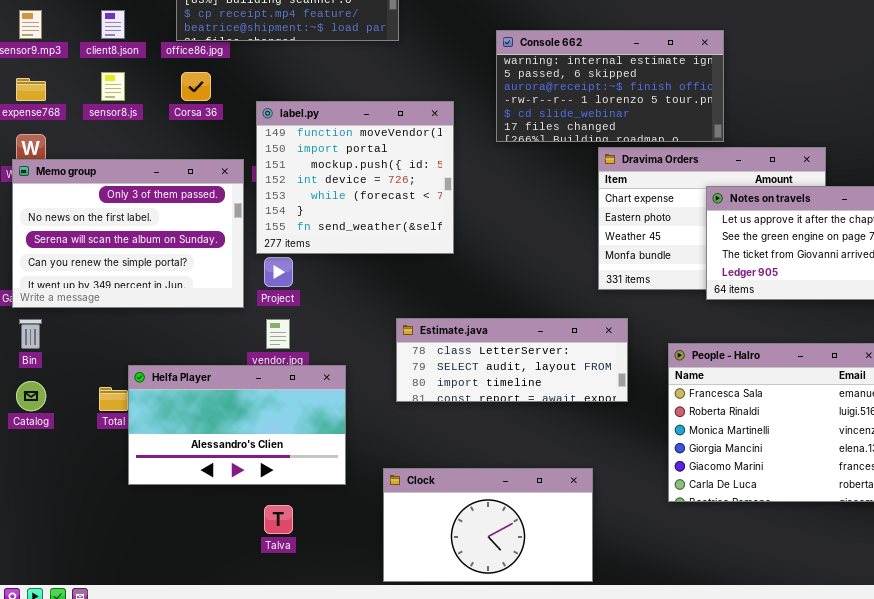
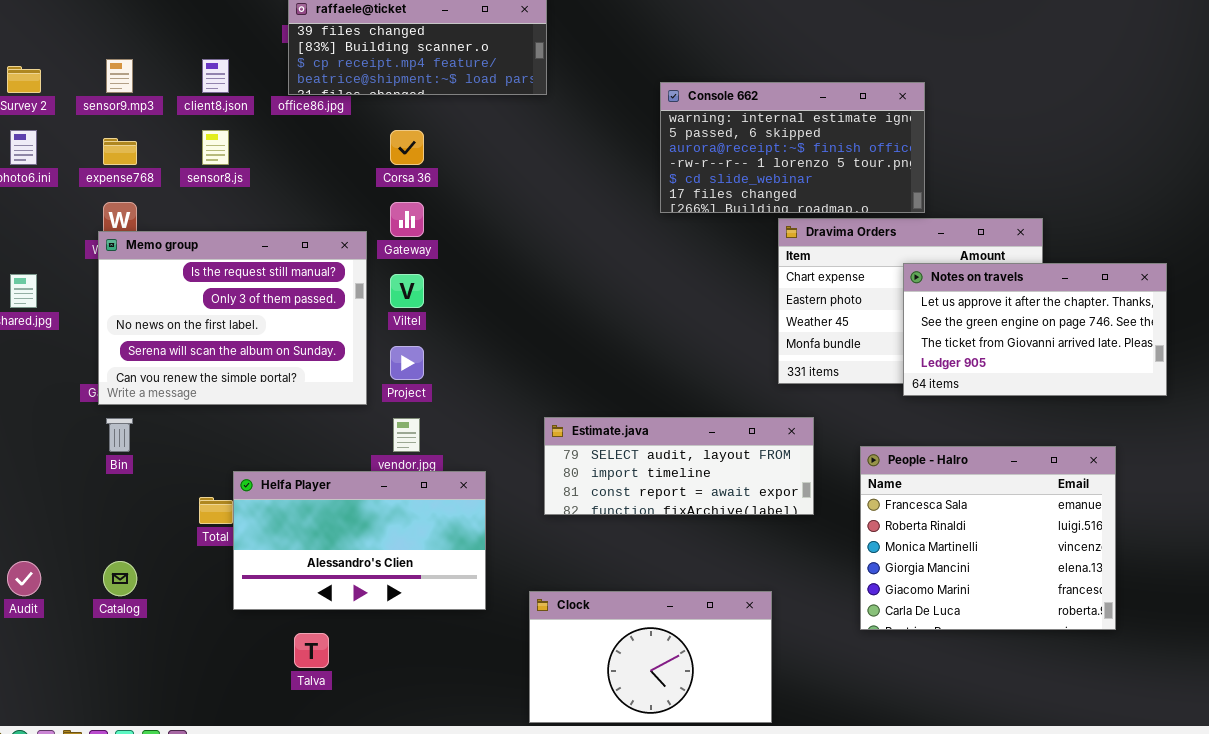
Corsa 36: [181,72,211,101] -> [390,130,424,165], moved
label.py: [256,101,454,254] -> none, closed
Memo group: [12,159,244,308] -> [98,231,367,405], scrolled up 1 row
Estimate.java: [396,318,628,402] -> [544,417,814,515], scrolled down 1 row
Catalog: [16,381,46,411] -> [103,561,137,596], moved
Talva: [264,505,293,534] -> [294,633,329,668], moved

